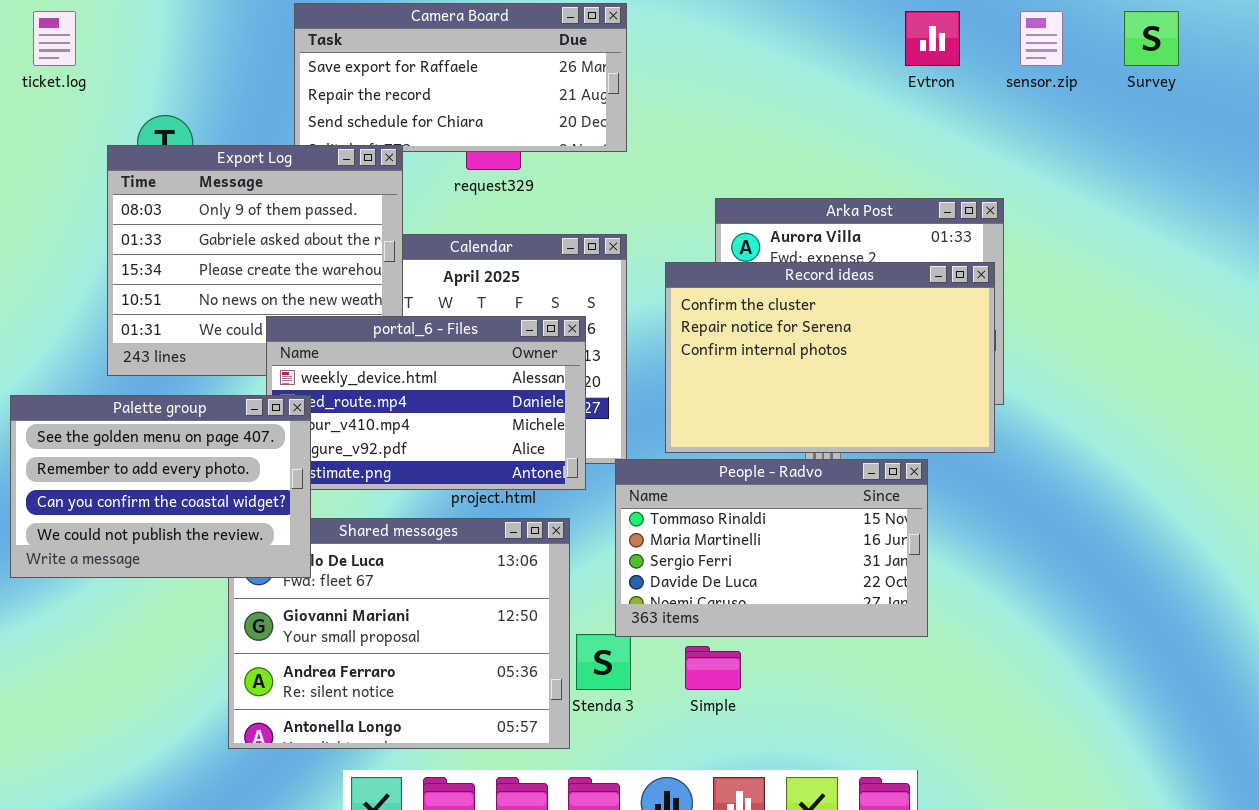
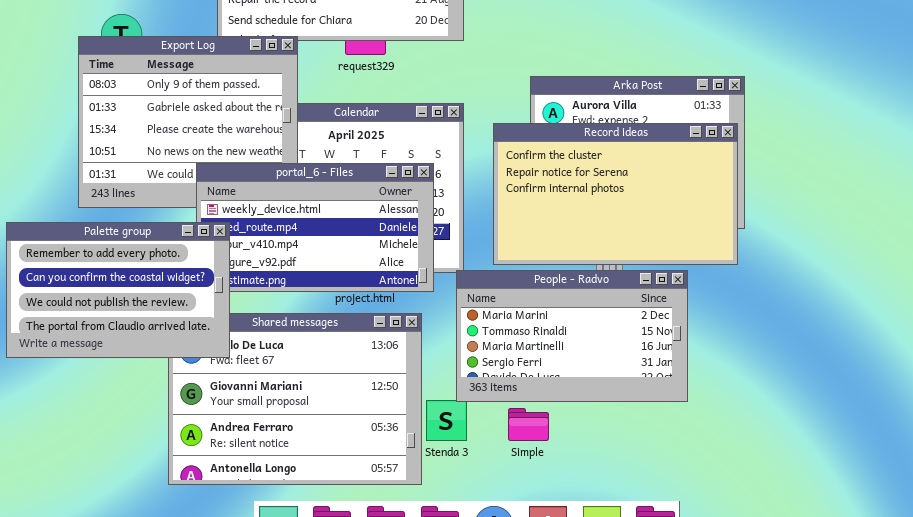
Palette group: [10,395,311,578] -> [6,222,230,358], scrolled down 1 row
People - Radvo: [615,459,928,637] -> [456,270,688,402], scrolled up 1 row

